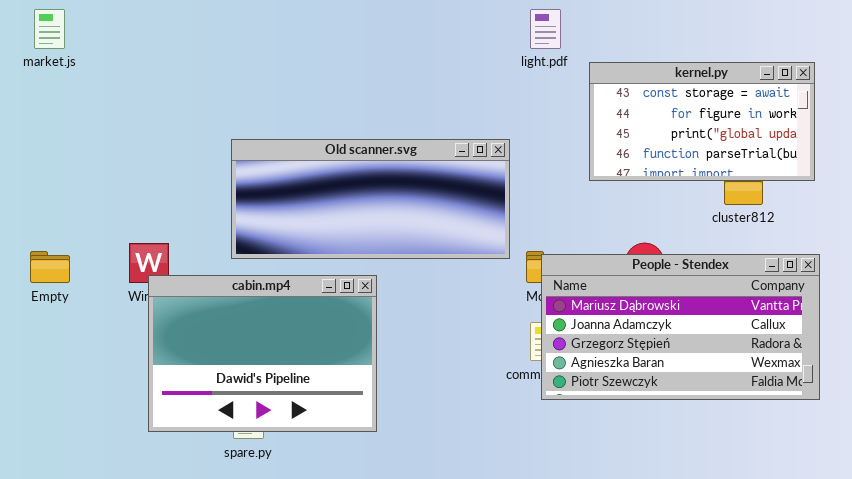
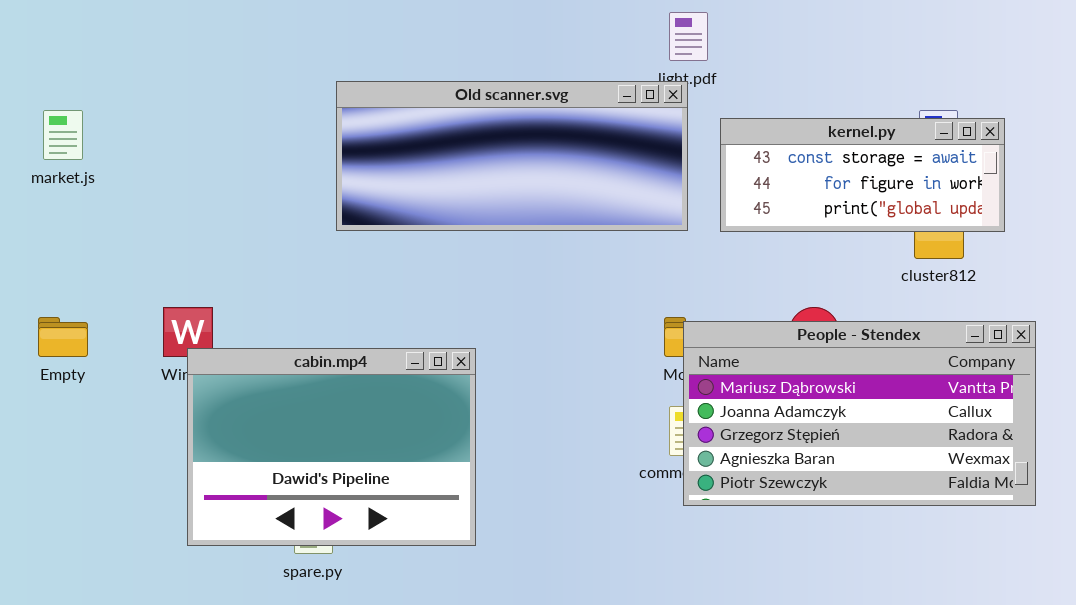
market.js: [34,9,65,49] -> [43,110,83,160], moved
kernel.py: [589,62,815,181] -> [720,118,1005,232], moved, resized
Old scanner.svg: [231,139,510,259] -> [336,81,688,231], moved

